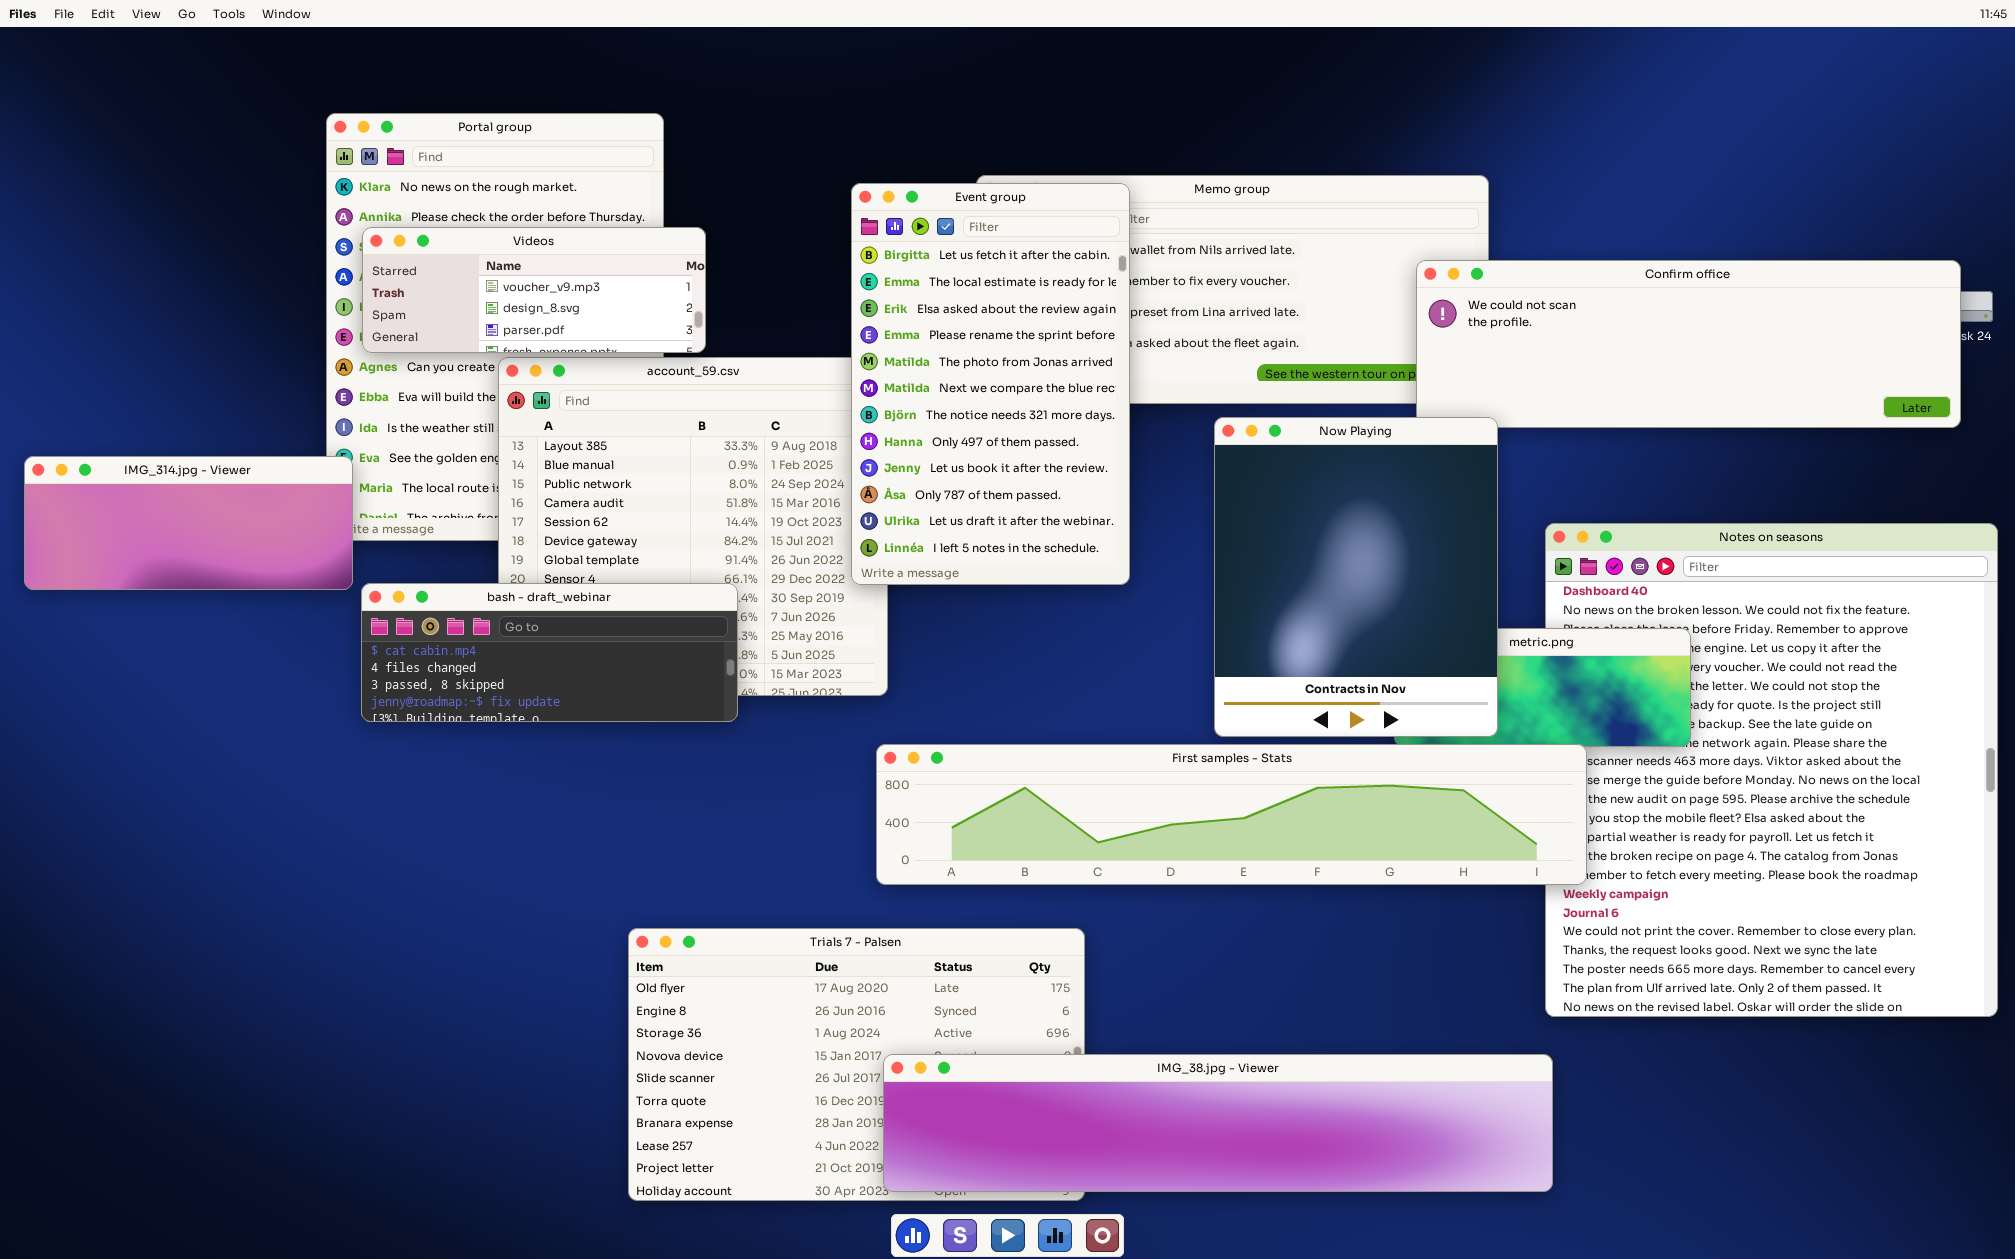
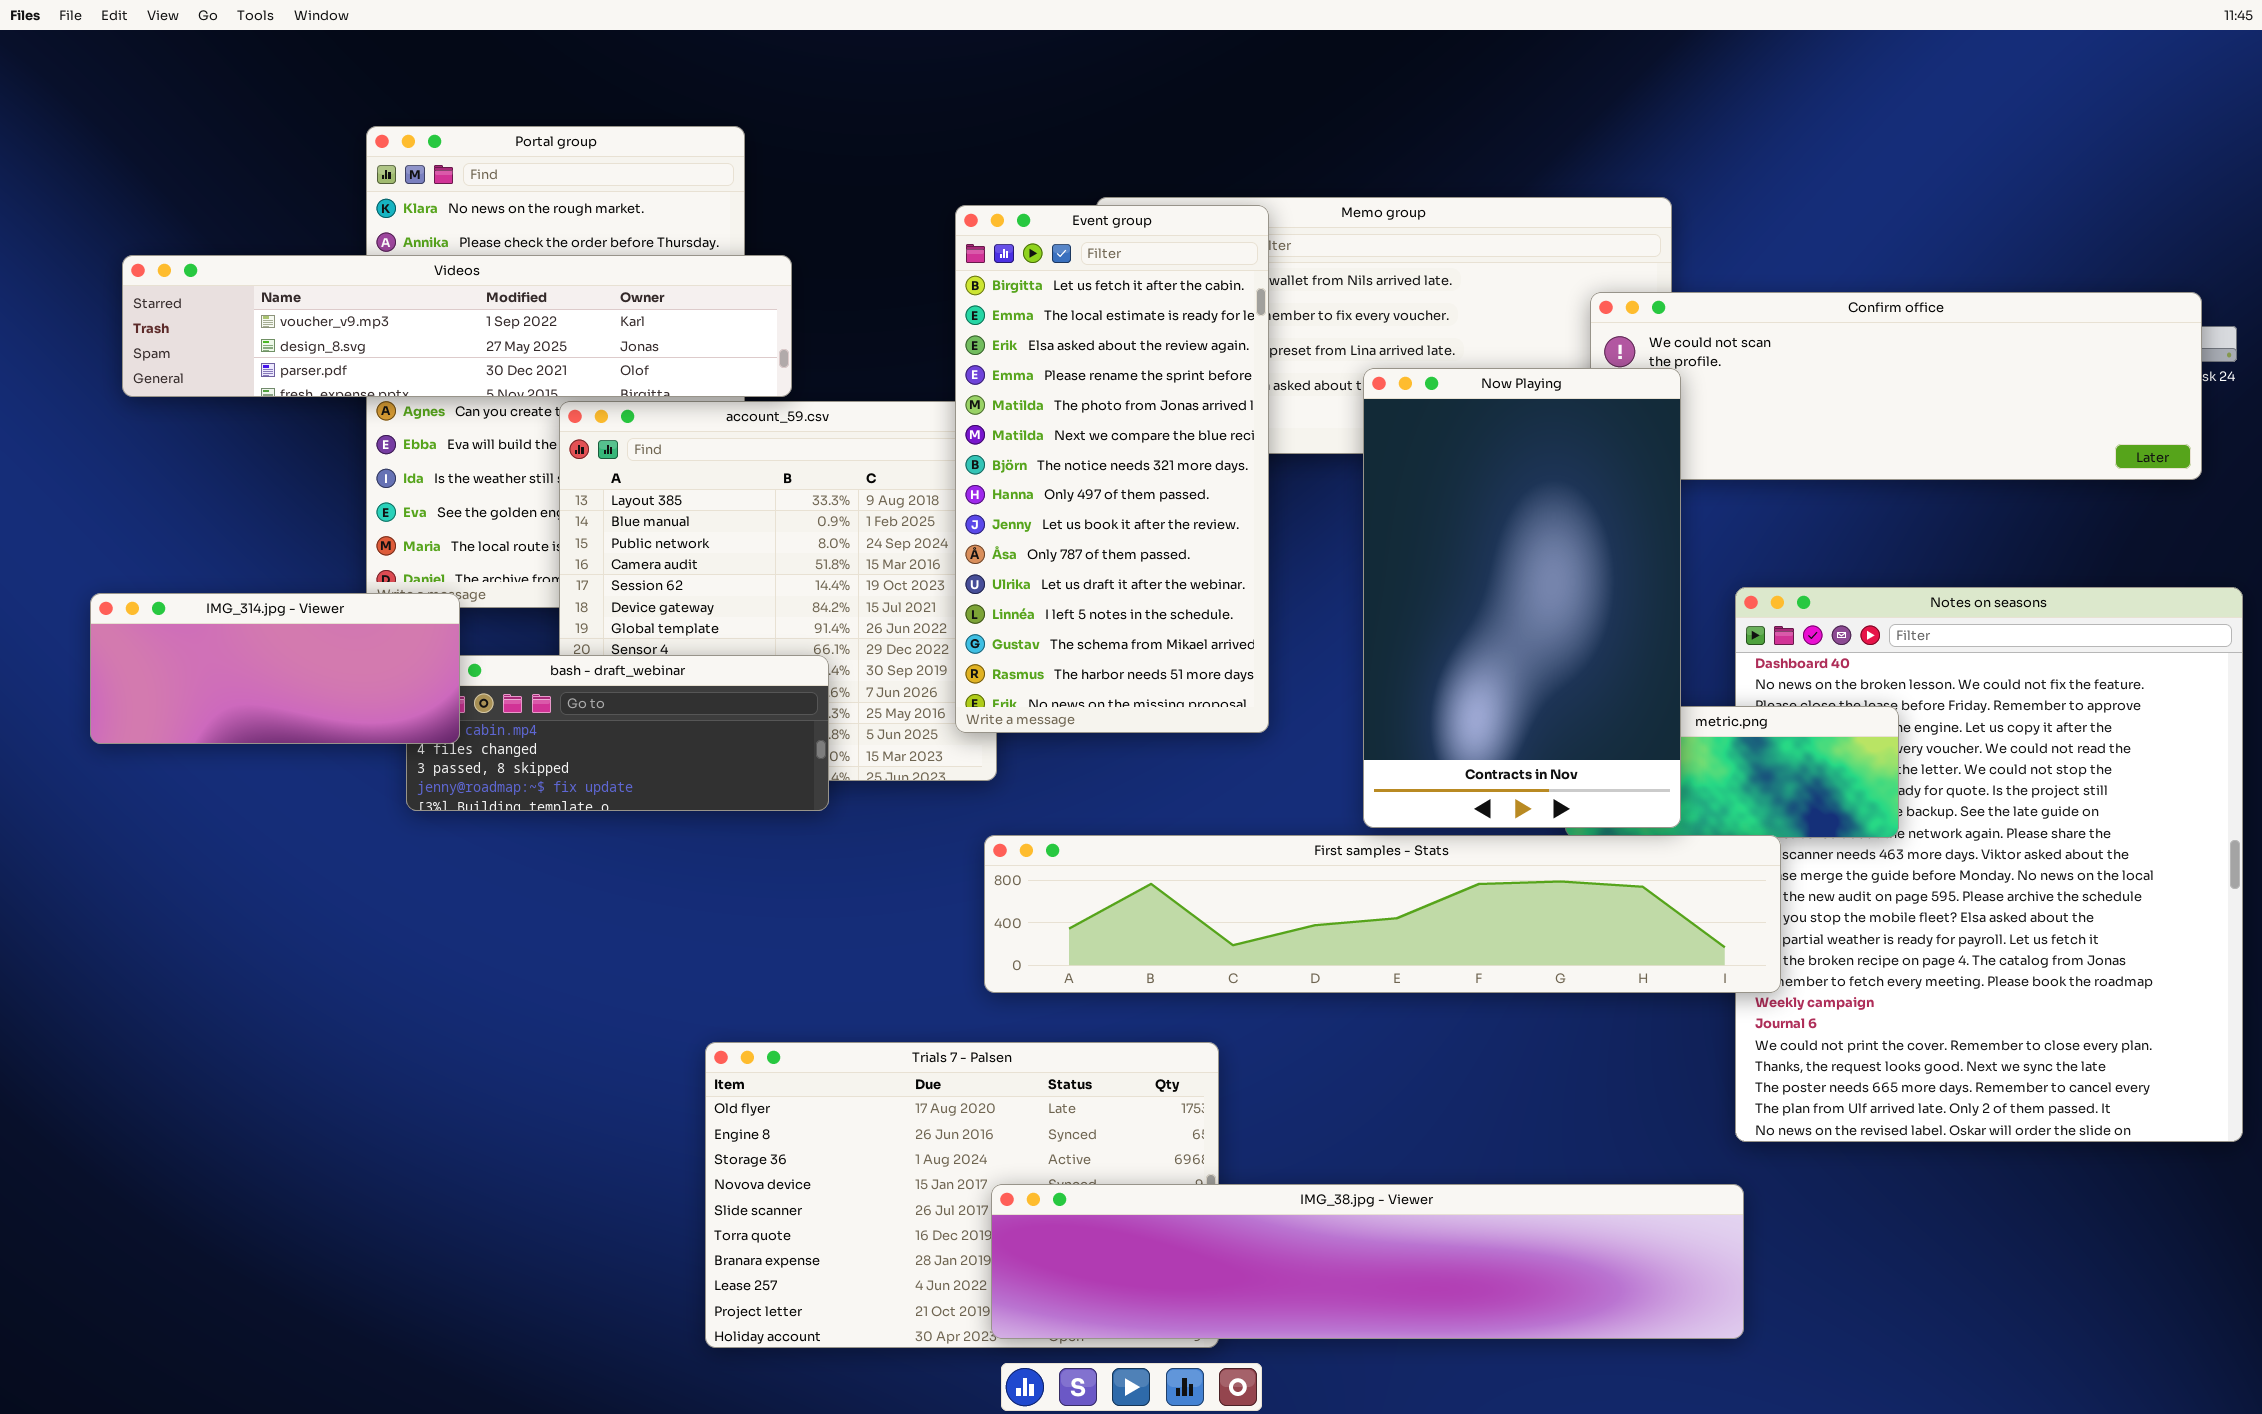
Event group: [851,183,1130,585] -> [955,205,1269,733], resized
Videos: [362,227,706,353] -> [122,255,792,397], resized
Now Playing: [1214,417,1498,737] -> [1363,368,1681,828], resized
IMG_314.jpg - Viewer: [24,456,353,590] -> [90,593,460,744], moved

